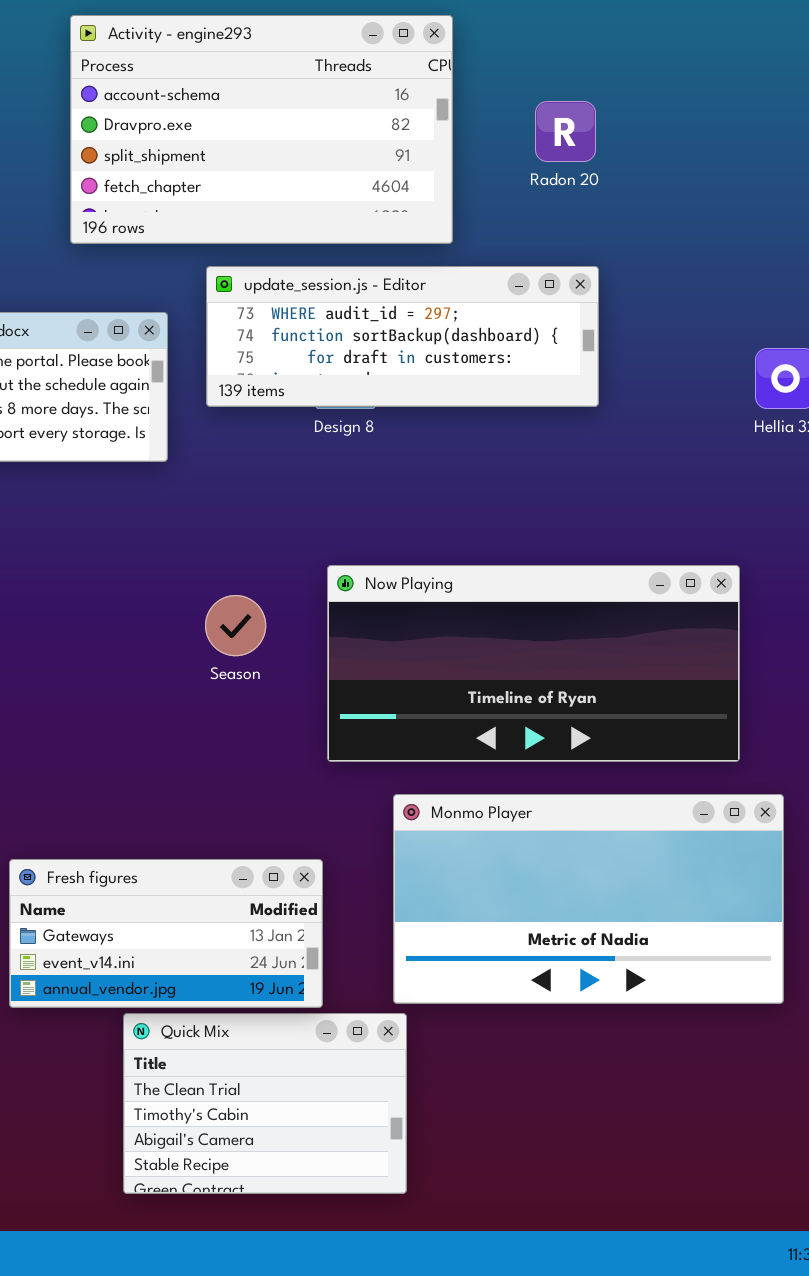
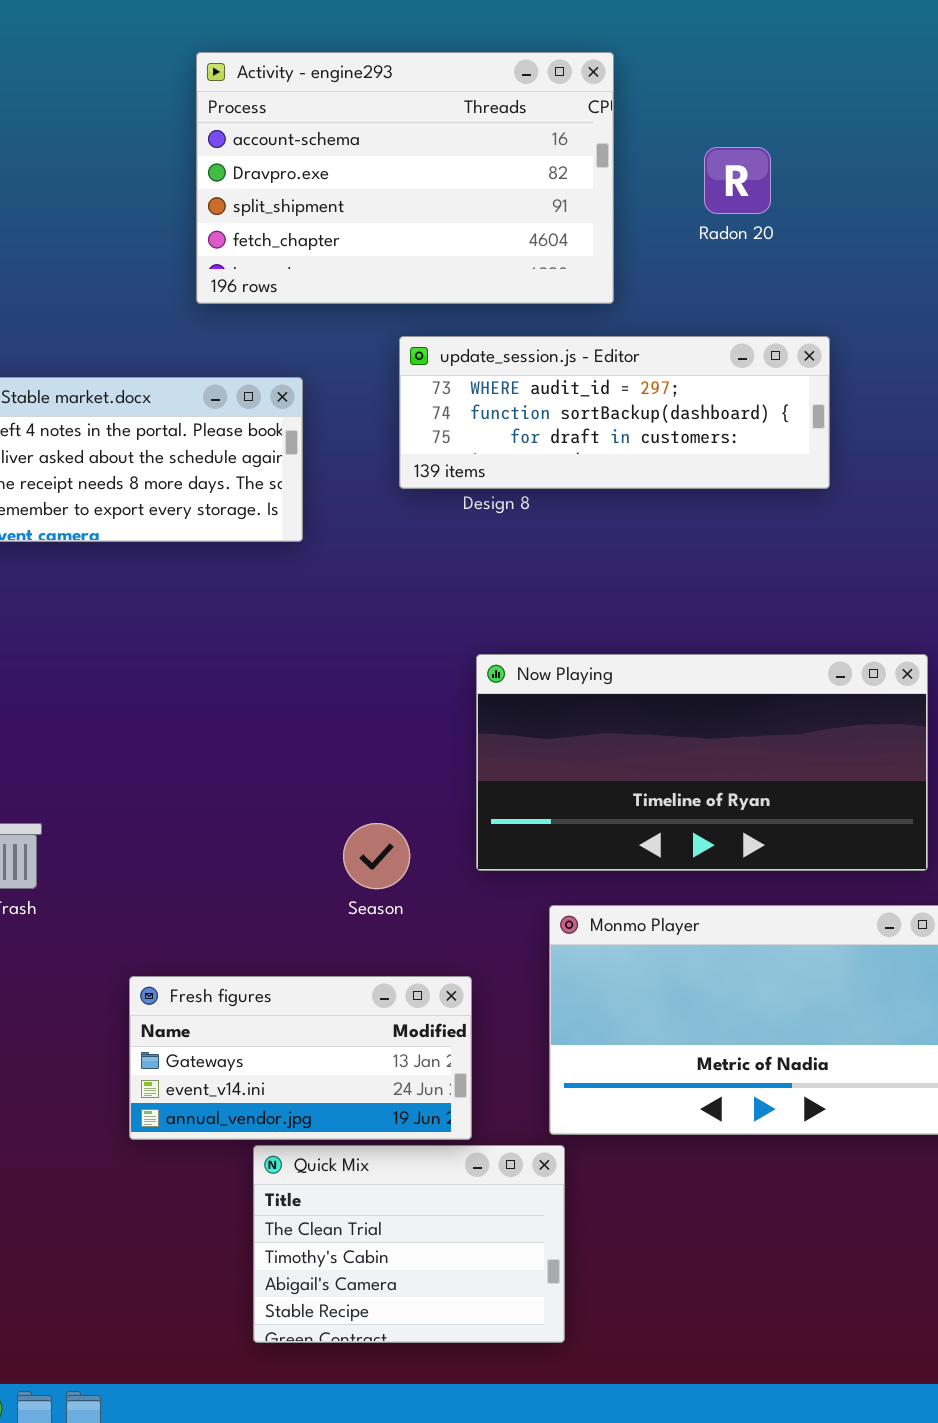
update_session.js - Editor: [206,266,599,407] -> [399,336,830,489], moved
Season: [205,595,266,656] -> [343,823,410,889], moved

